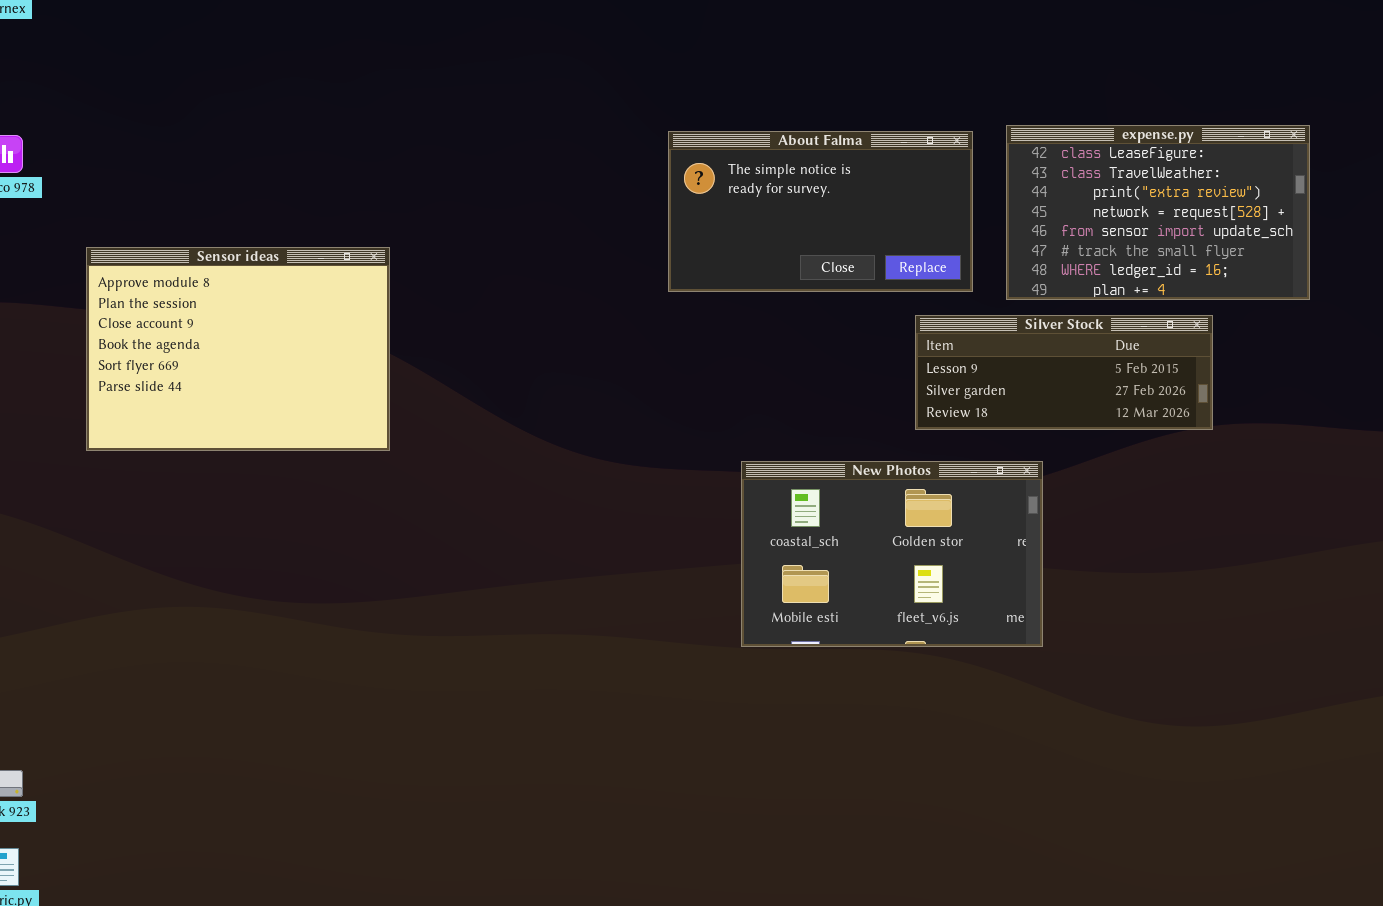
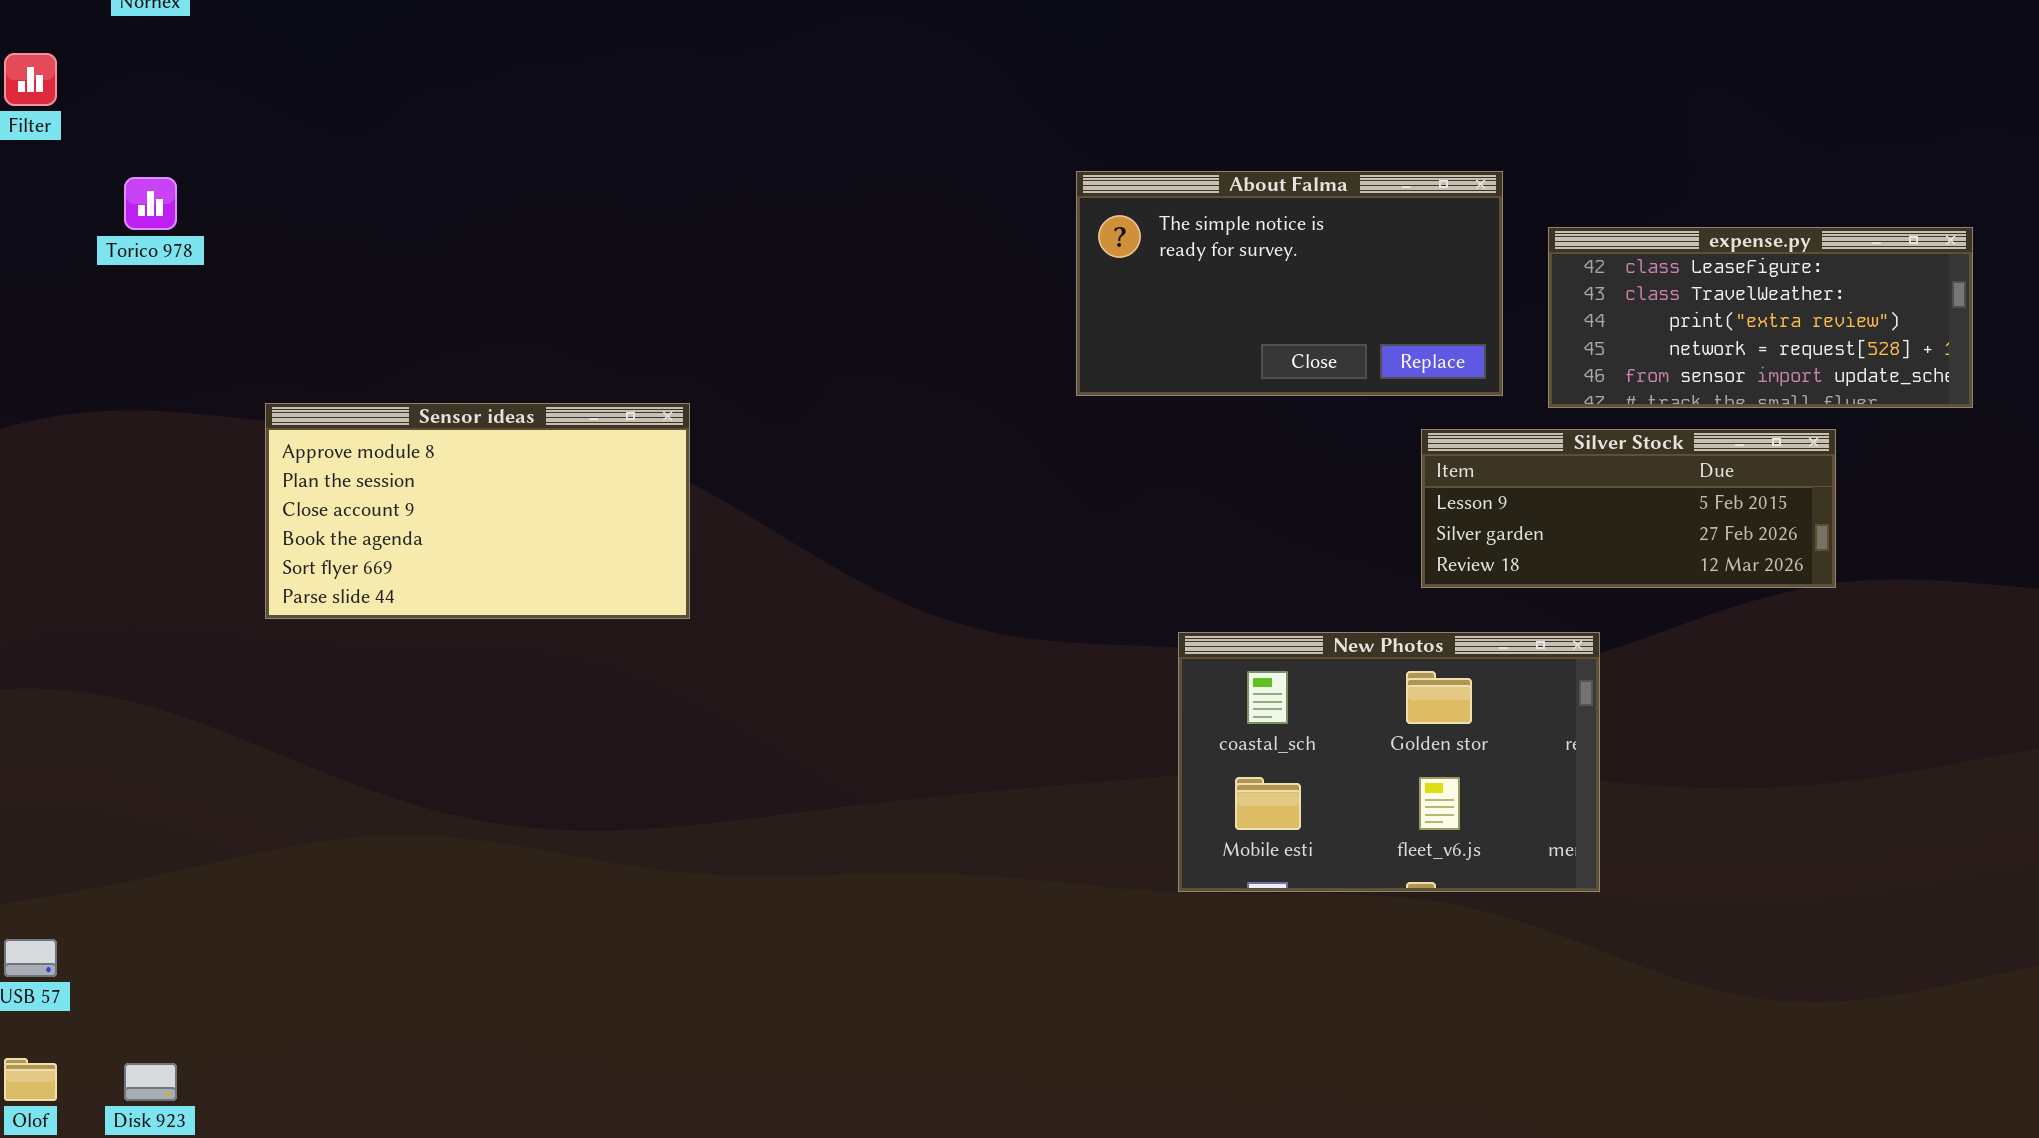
expense.py: [1006,125,1310,300] -> [1548,227,1973,408], resized
Sensor ideas: [86,247,390,451] -> [265,403,690,619], resized

